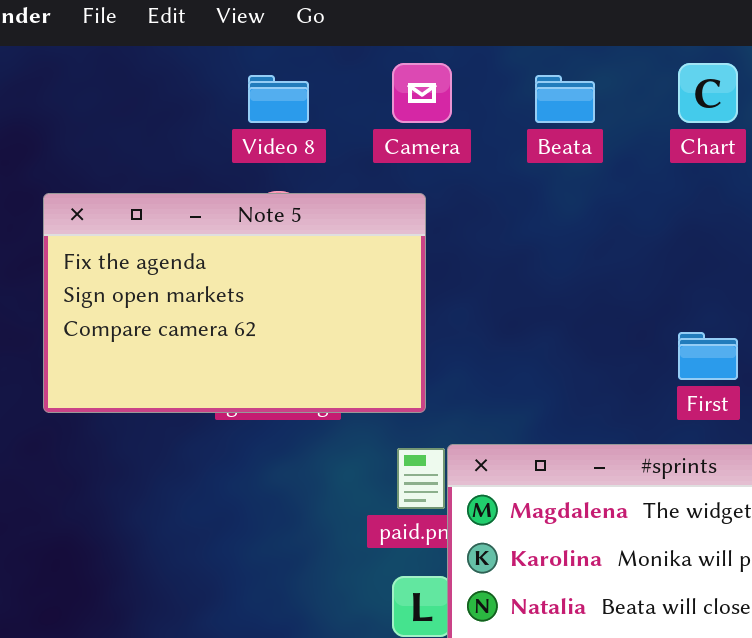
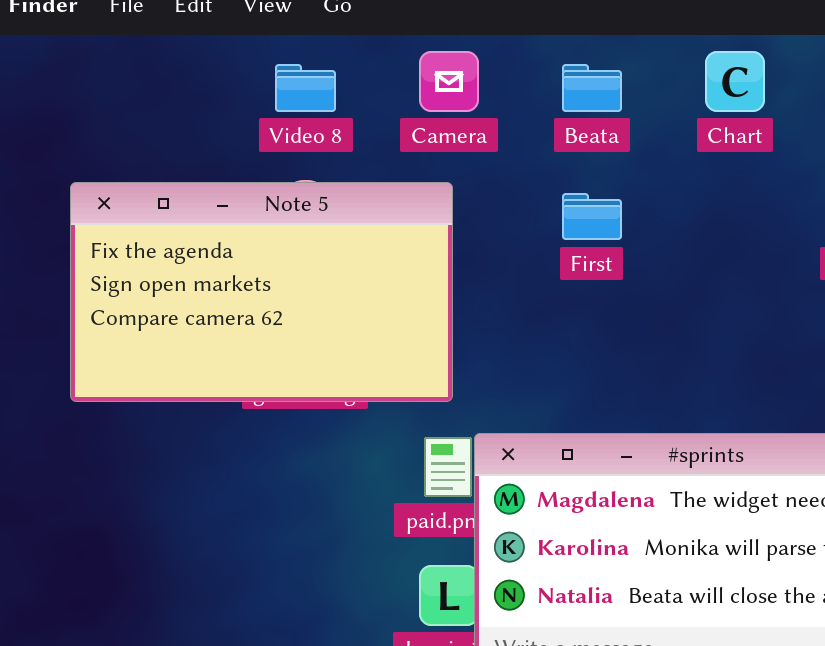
First: [678,332,738,380] -> [562,193,622,240], moved

